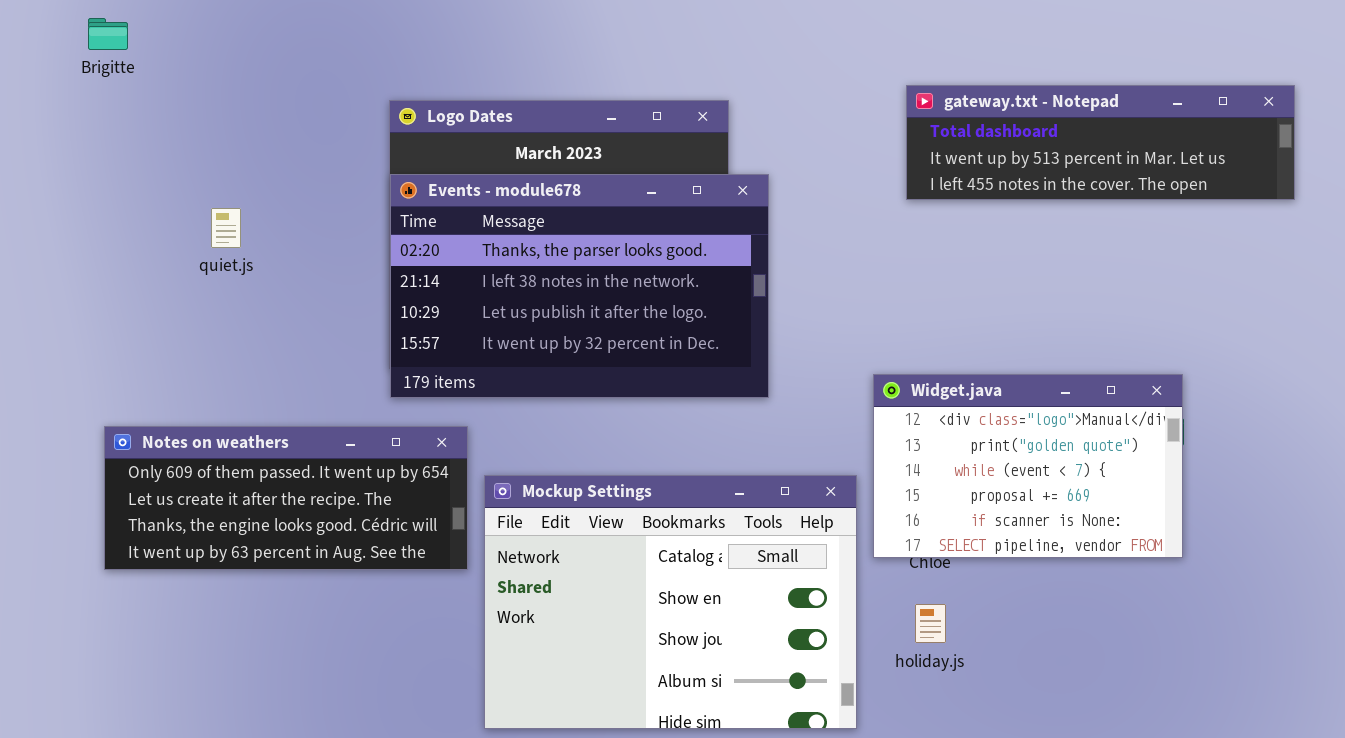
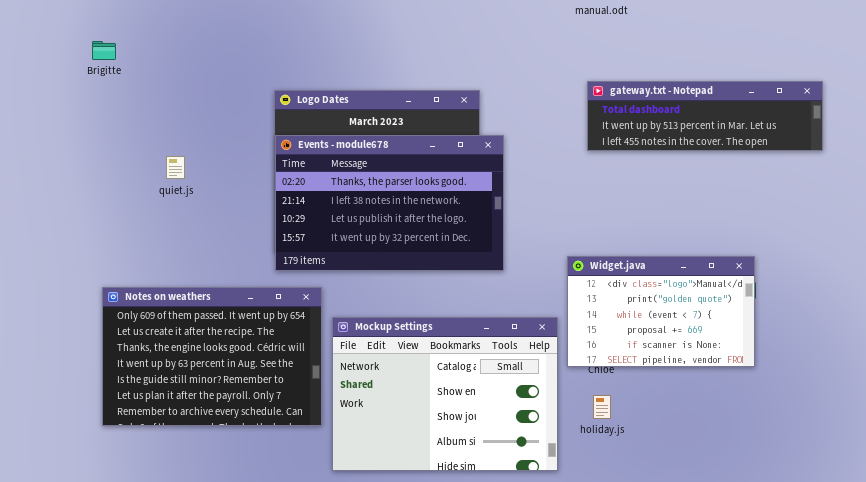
Notes on weathers: [104,426,468,570] -> [102,287,322,426], resized

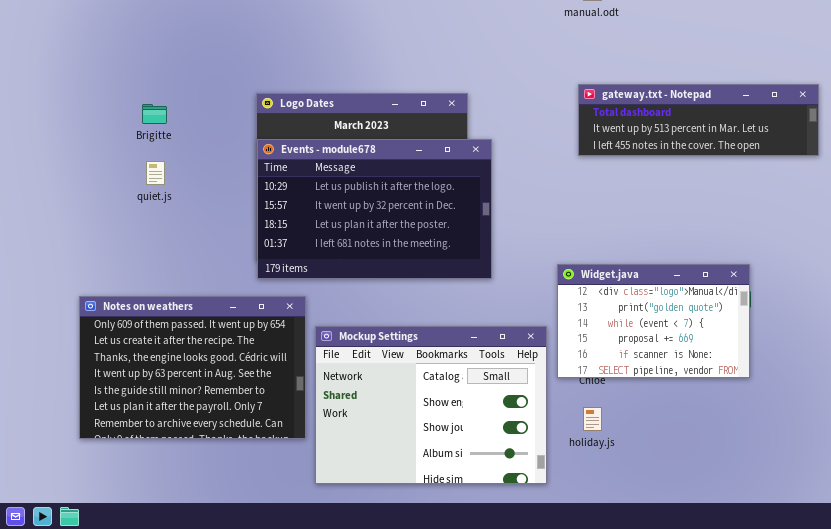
Brigitte: [92,41,116,60] -> [142,104,167,124], moved
Events - module678: [275,135,504,271] -> [257,139,492,279], scrolled down 2 rows

